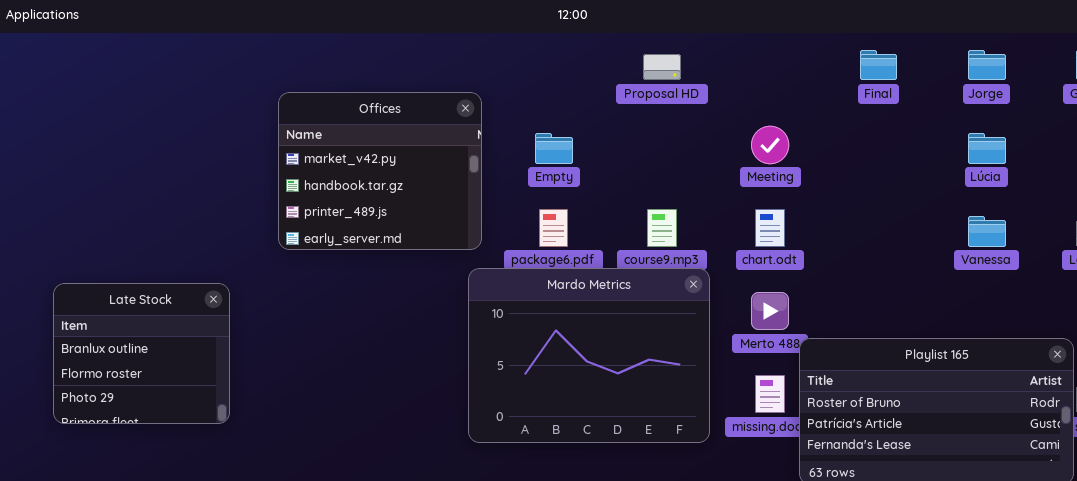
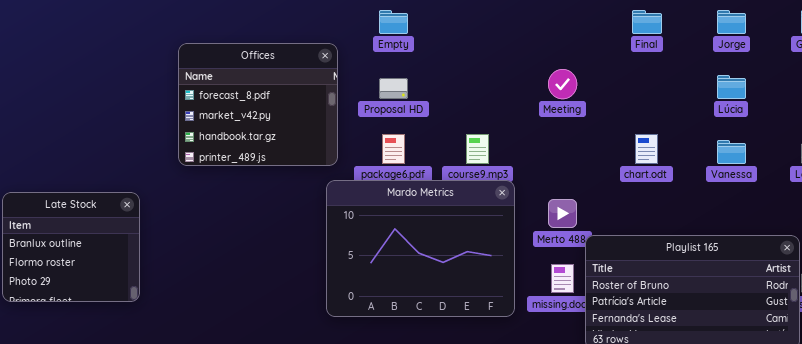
Proposal HD: [643,54,681,80] -> [379,78,408,99], moved
Offices: [278,92,482,250] -> [178,43,338,166], scrolled up 1 row
Empty: [535,133,573,164] -> [379,10,408,34], moved
chart.odt: [755,209,785,247] -> [635,134,658,164], moved

